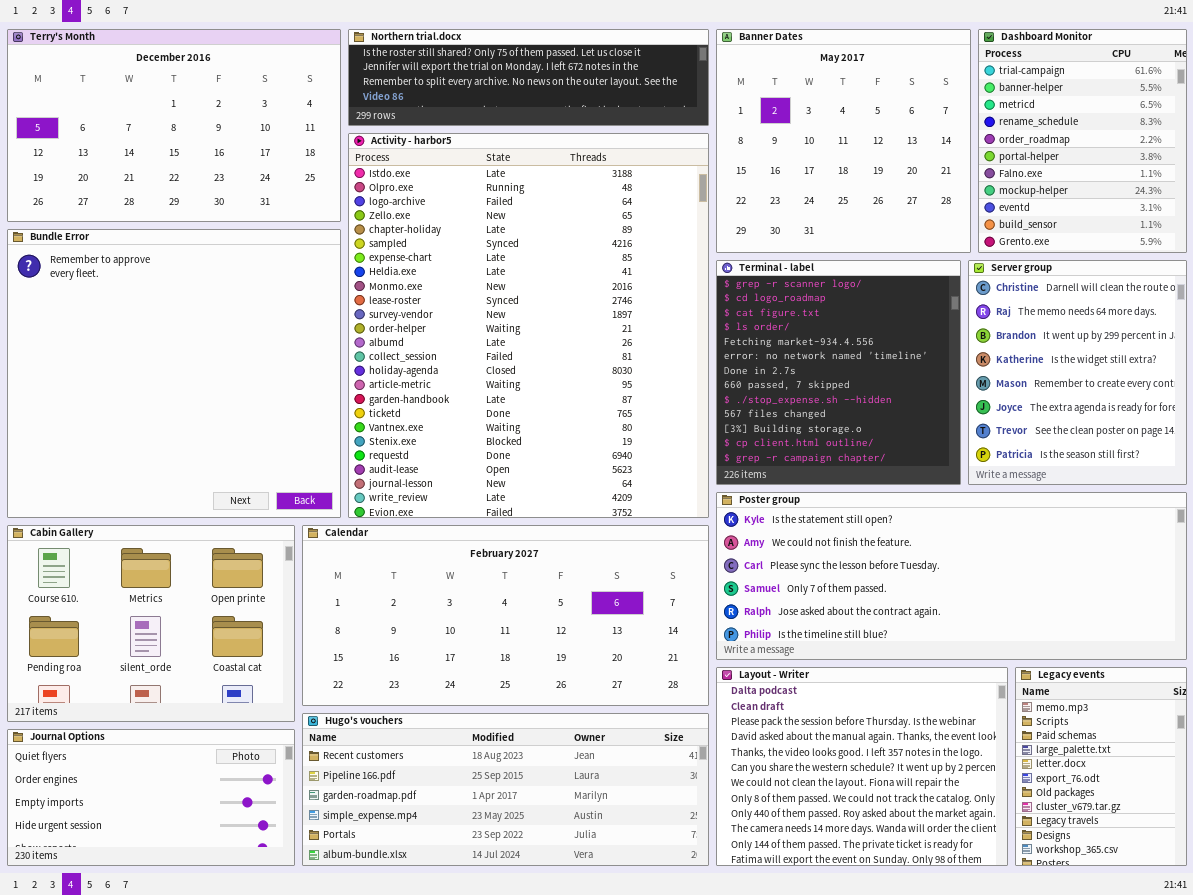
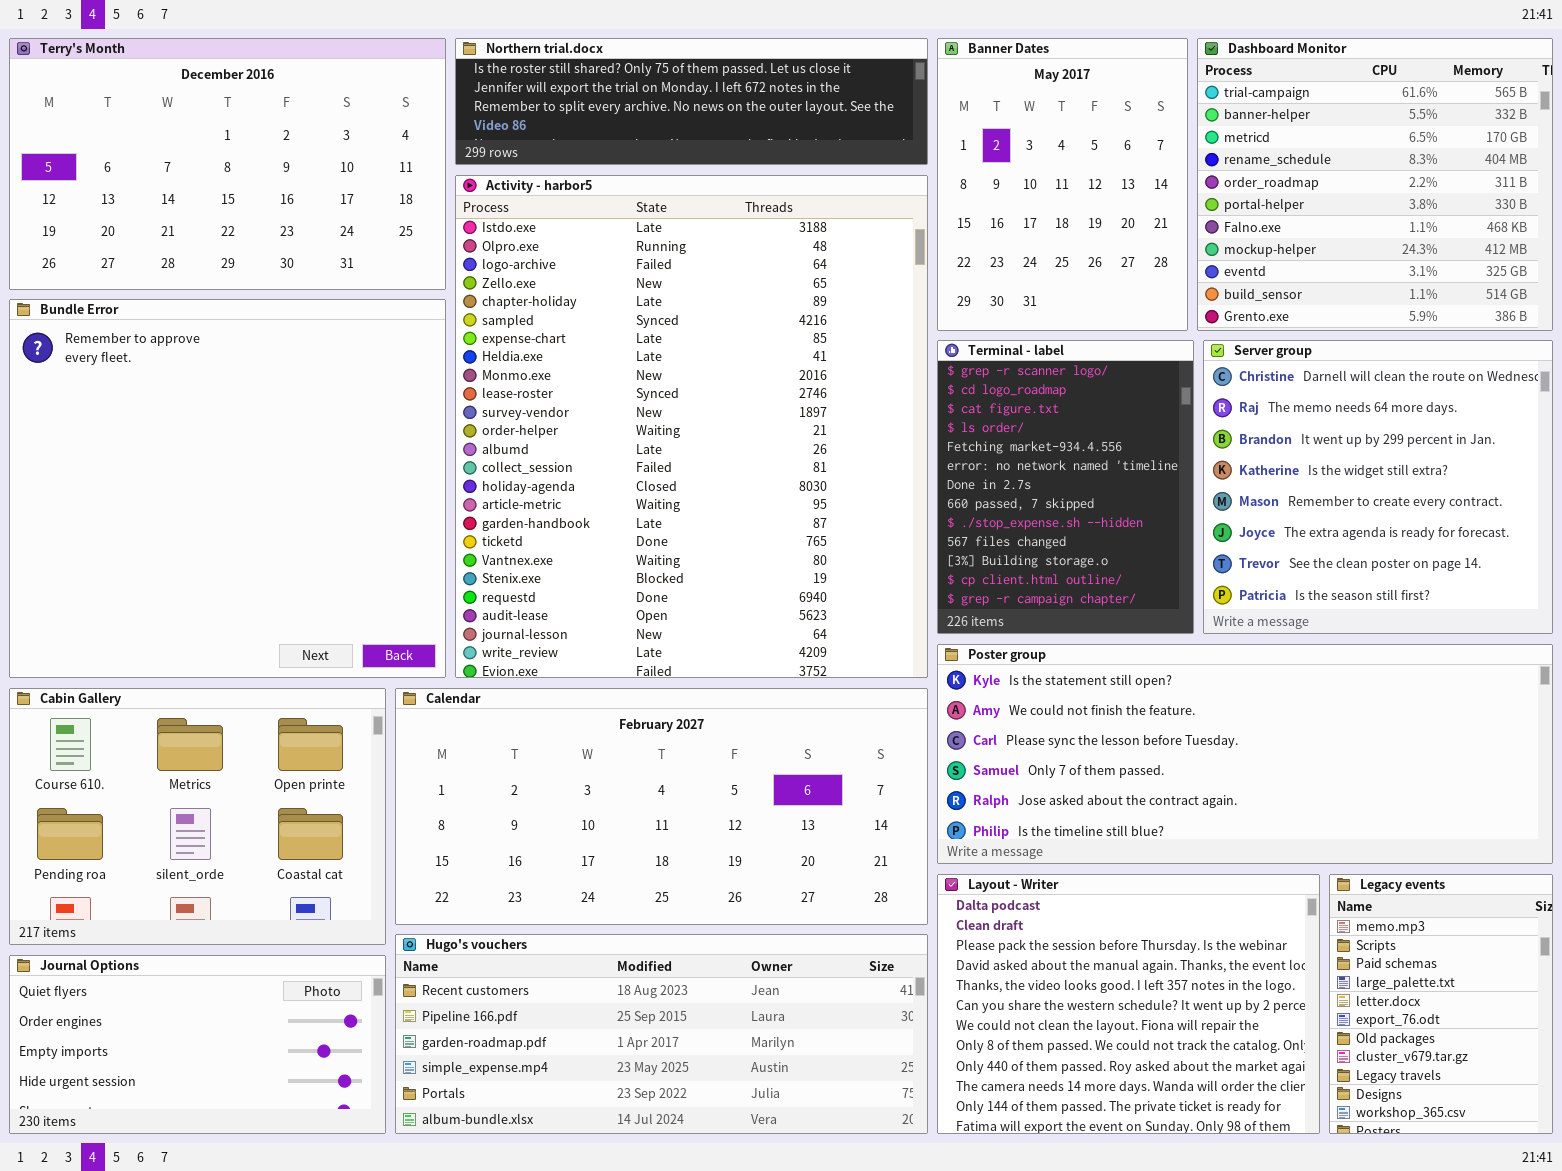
Banner Dates: [716,29,971,253] -> [937,38,1188,331], resized
Dashboard Monitor: [978,29,1187,253] -> [1197,38,1553,331], resized
Terminal - label: [716,260,961,485] -> [937,340,1194,634], resized
Server group: [968,260,1187,485] -> [1203,340,1553,634], resized

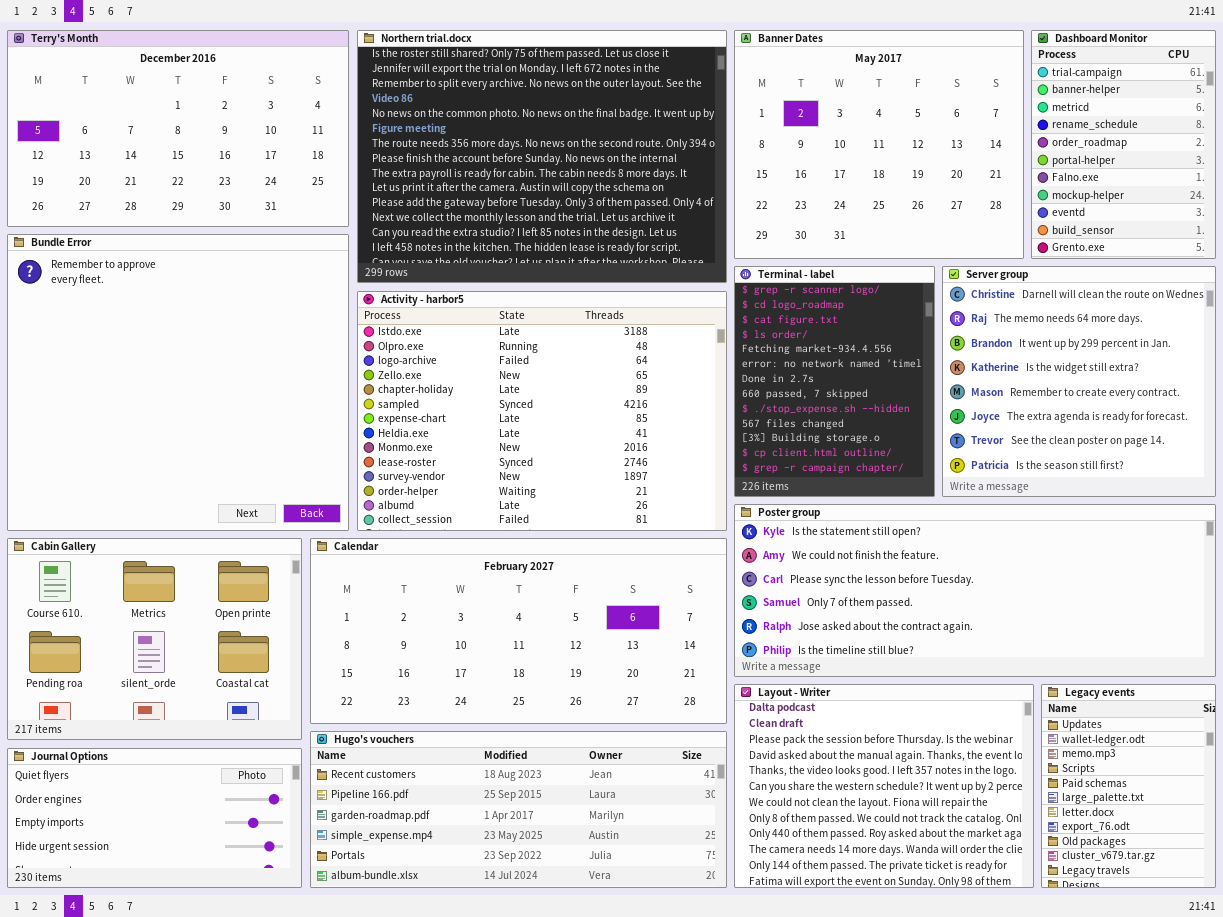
Northern trial.docx: [455,38,928,165] -> [357,30,727,283], resized
Banner Dates: [937,38,1188,331] -> [734,30,1024,259], resized
Dashboard Monitor: [1197,38,1553,331] -> [1031,30,1216,259], resized
Activity - harbor5: [455,175,928,678] -> [357,291,727,531], resized
Legacy events: [1329,874,1553,1134] -> [1041,684,1216,888], scrolled up 2 rows

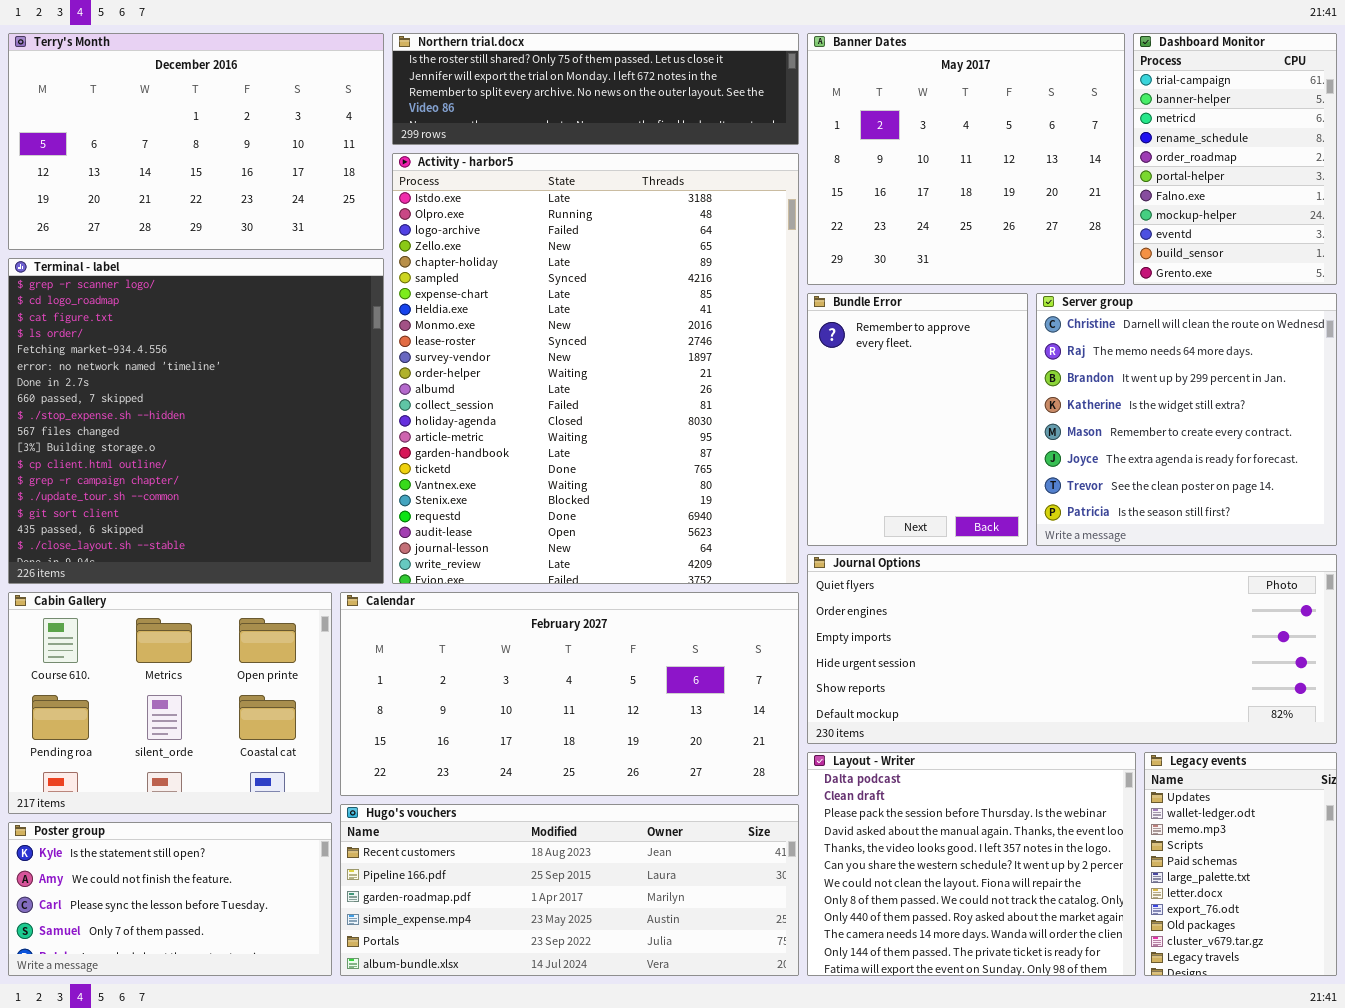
Northern trial.docx: [357,30,727,283] -> [392,33,799,145], resized
Bundle Error: [7,234,349,531] -> [807,293,1028,546], moved, resized
Terminal - label: [734,266,935,497] -> [8,258,384,584], moved, resized
Activity - harbor5: [357,291,727,531] -> [392,153,799,584], resized
Poster group: [734,504,1216,677] -> [8,822,332,976], moved, resized
Journal Options: [7,748,302,888] -> [807,554,1337,744], moved, resized

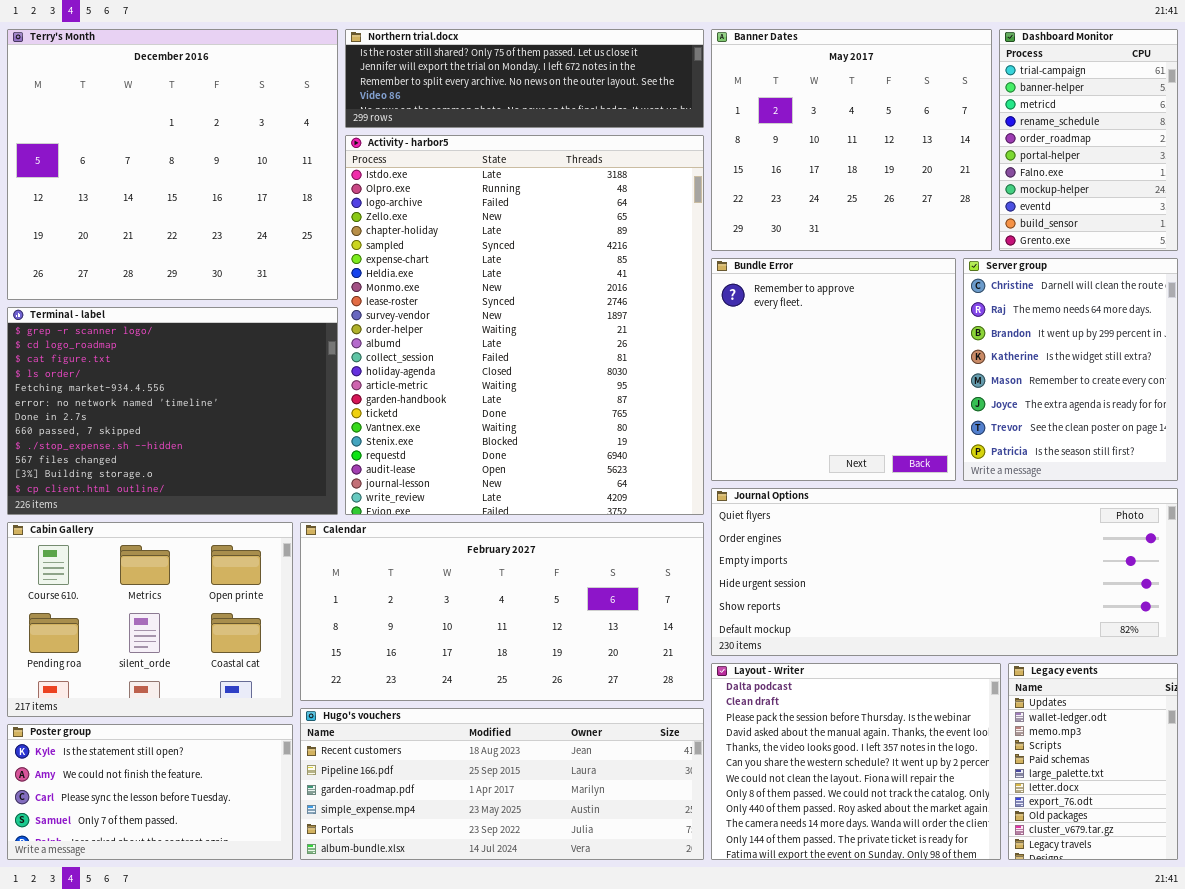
Terry's Month: [8,33,384,250] -> [7,29,338,300], resized
Terminal - label: [8,258,384,584] -> [7,307,338,515], resized
Bundle Error: [807,293,1028,546] -> [711,258,956,481], resized
Server group: [1036,293,1337,546] -> [963,258,1178,481], resized

